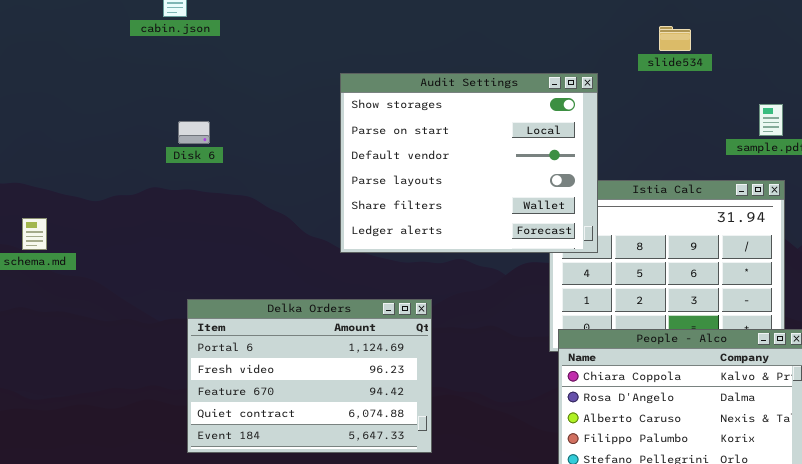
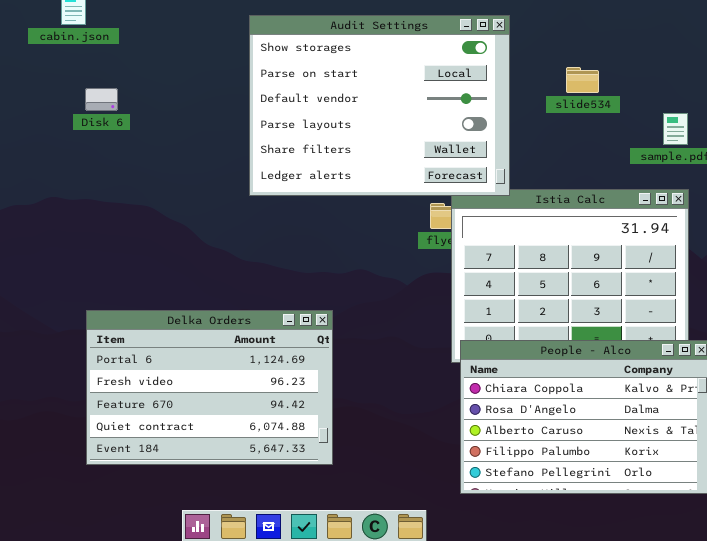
slide534: [659,26,691,51] -> [566,67,599,93], moved
Audit Settings: [340,73,598,253] -> [249,15,510,196], moved
Disk 6: [178,121,210,144] -> [85,88,118,111], moved

